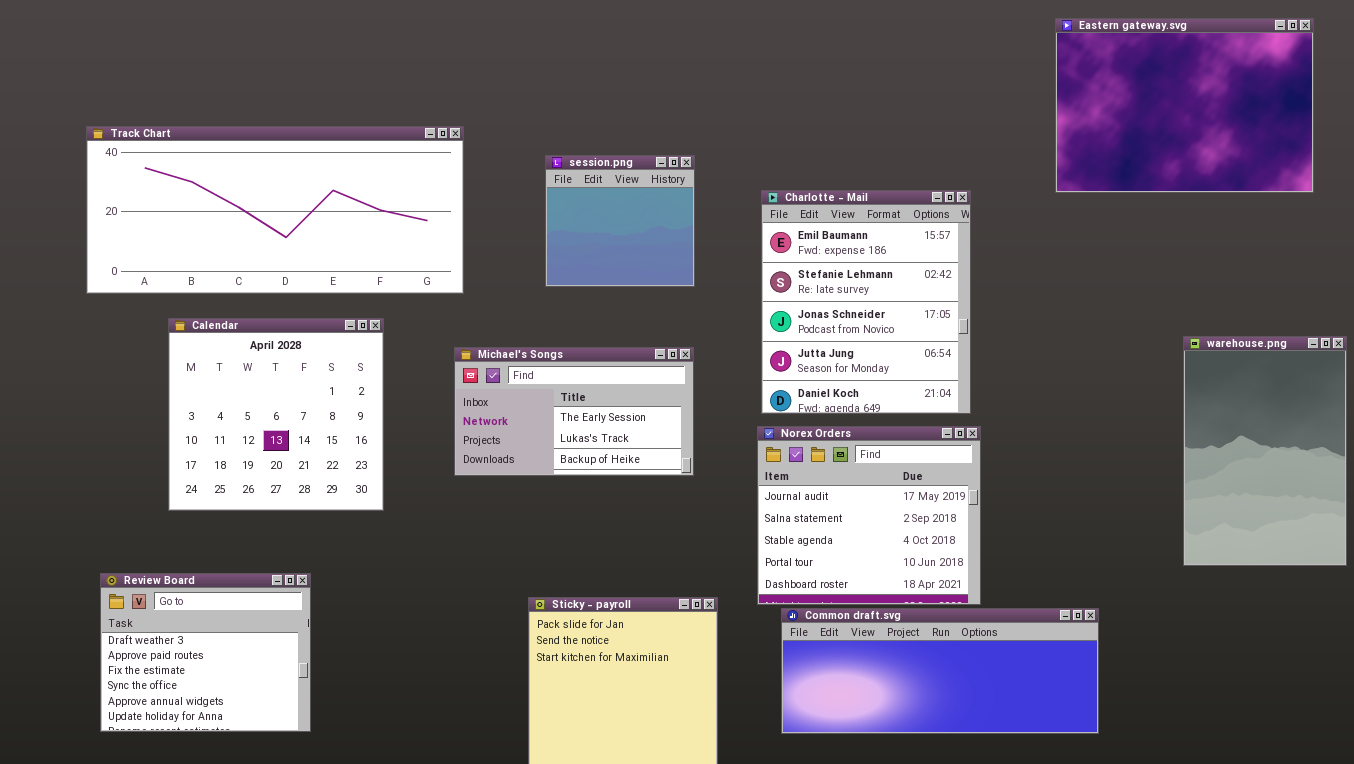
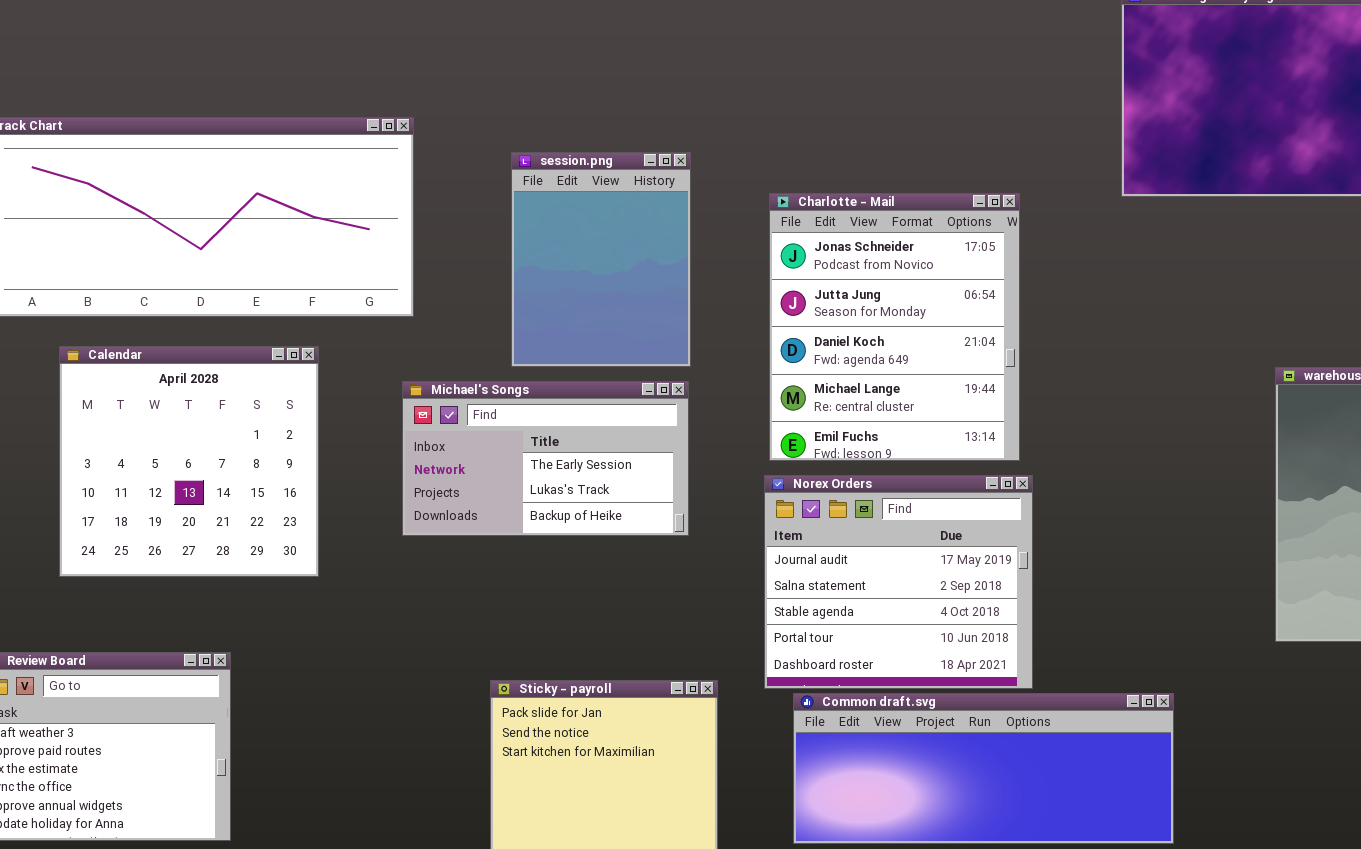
session.png: [545,155,695,287] -> [511,152,691,367], resized
Charlotte - Mail: [761,190,971,414] -> [769,193,1020,461], scrolled down 2 rows

